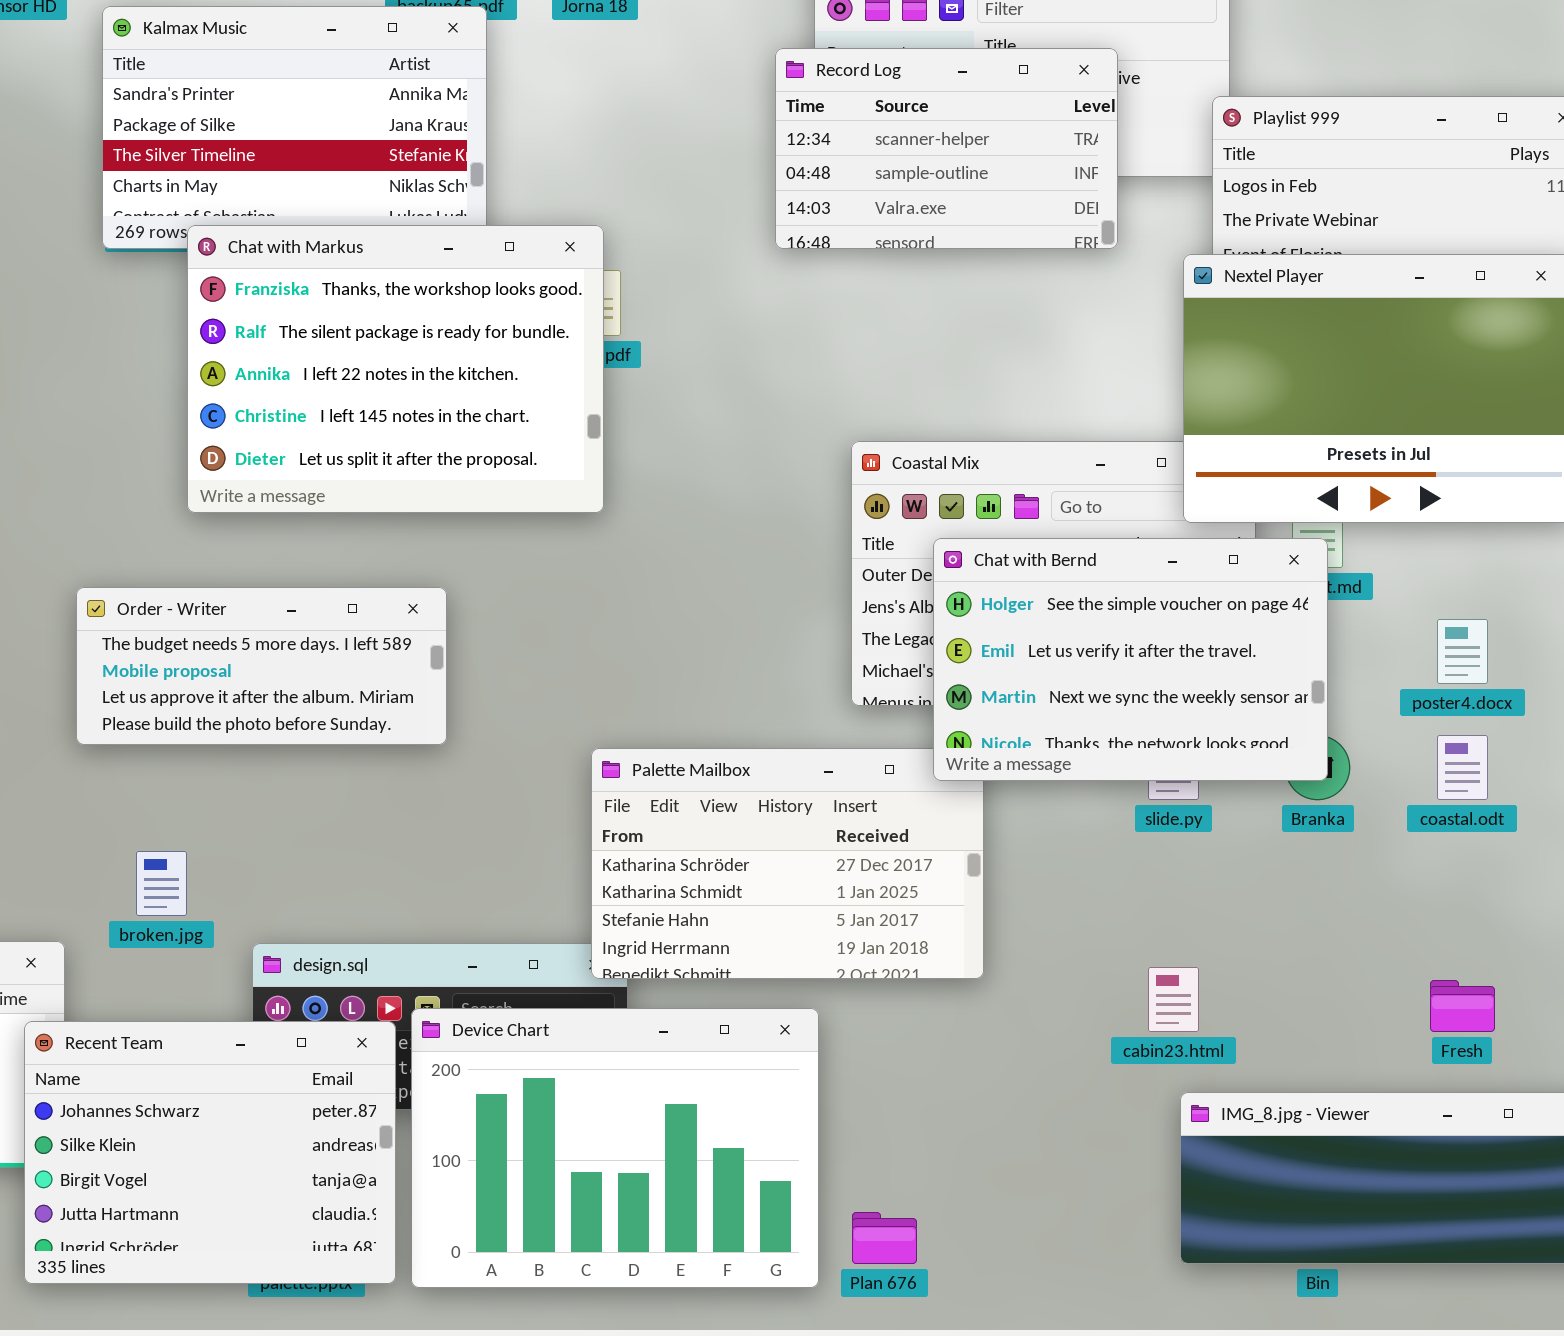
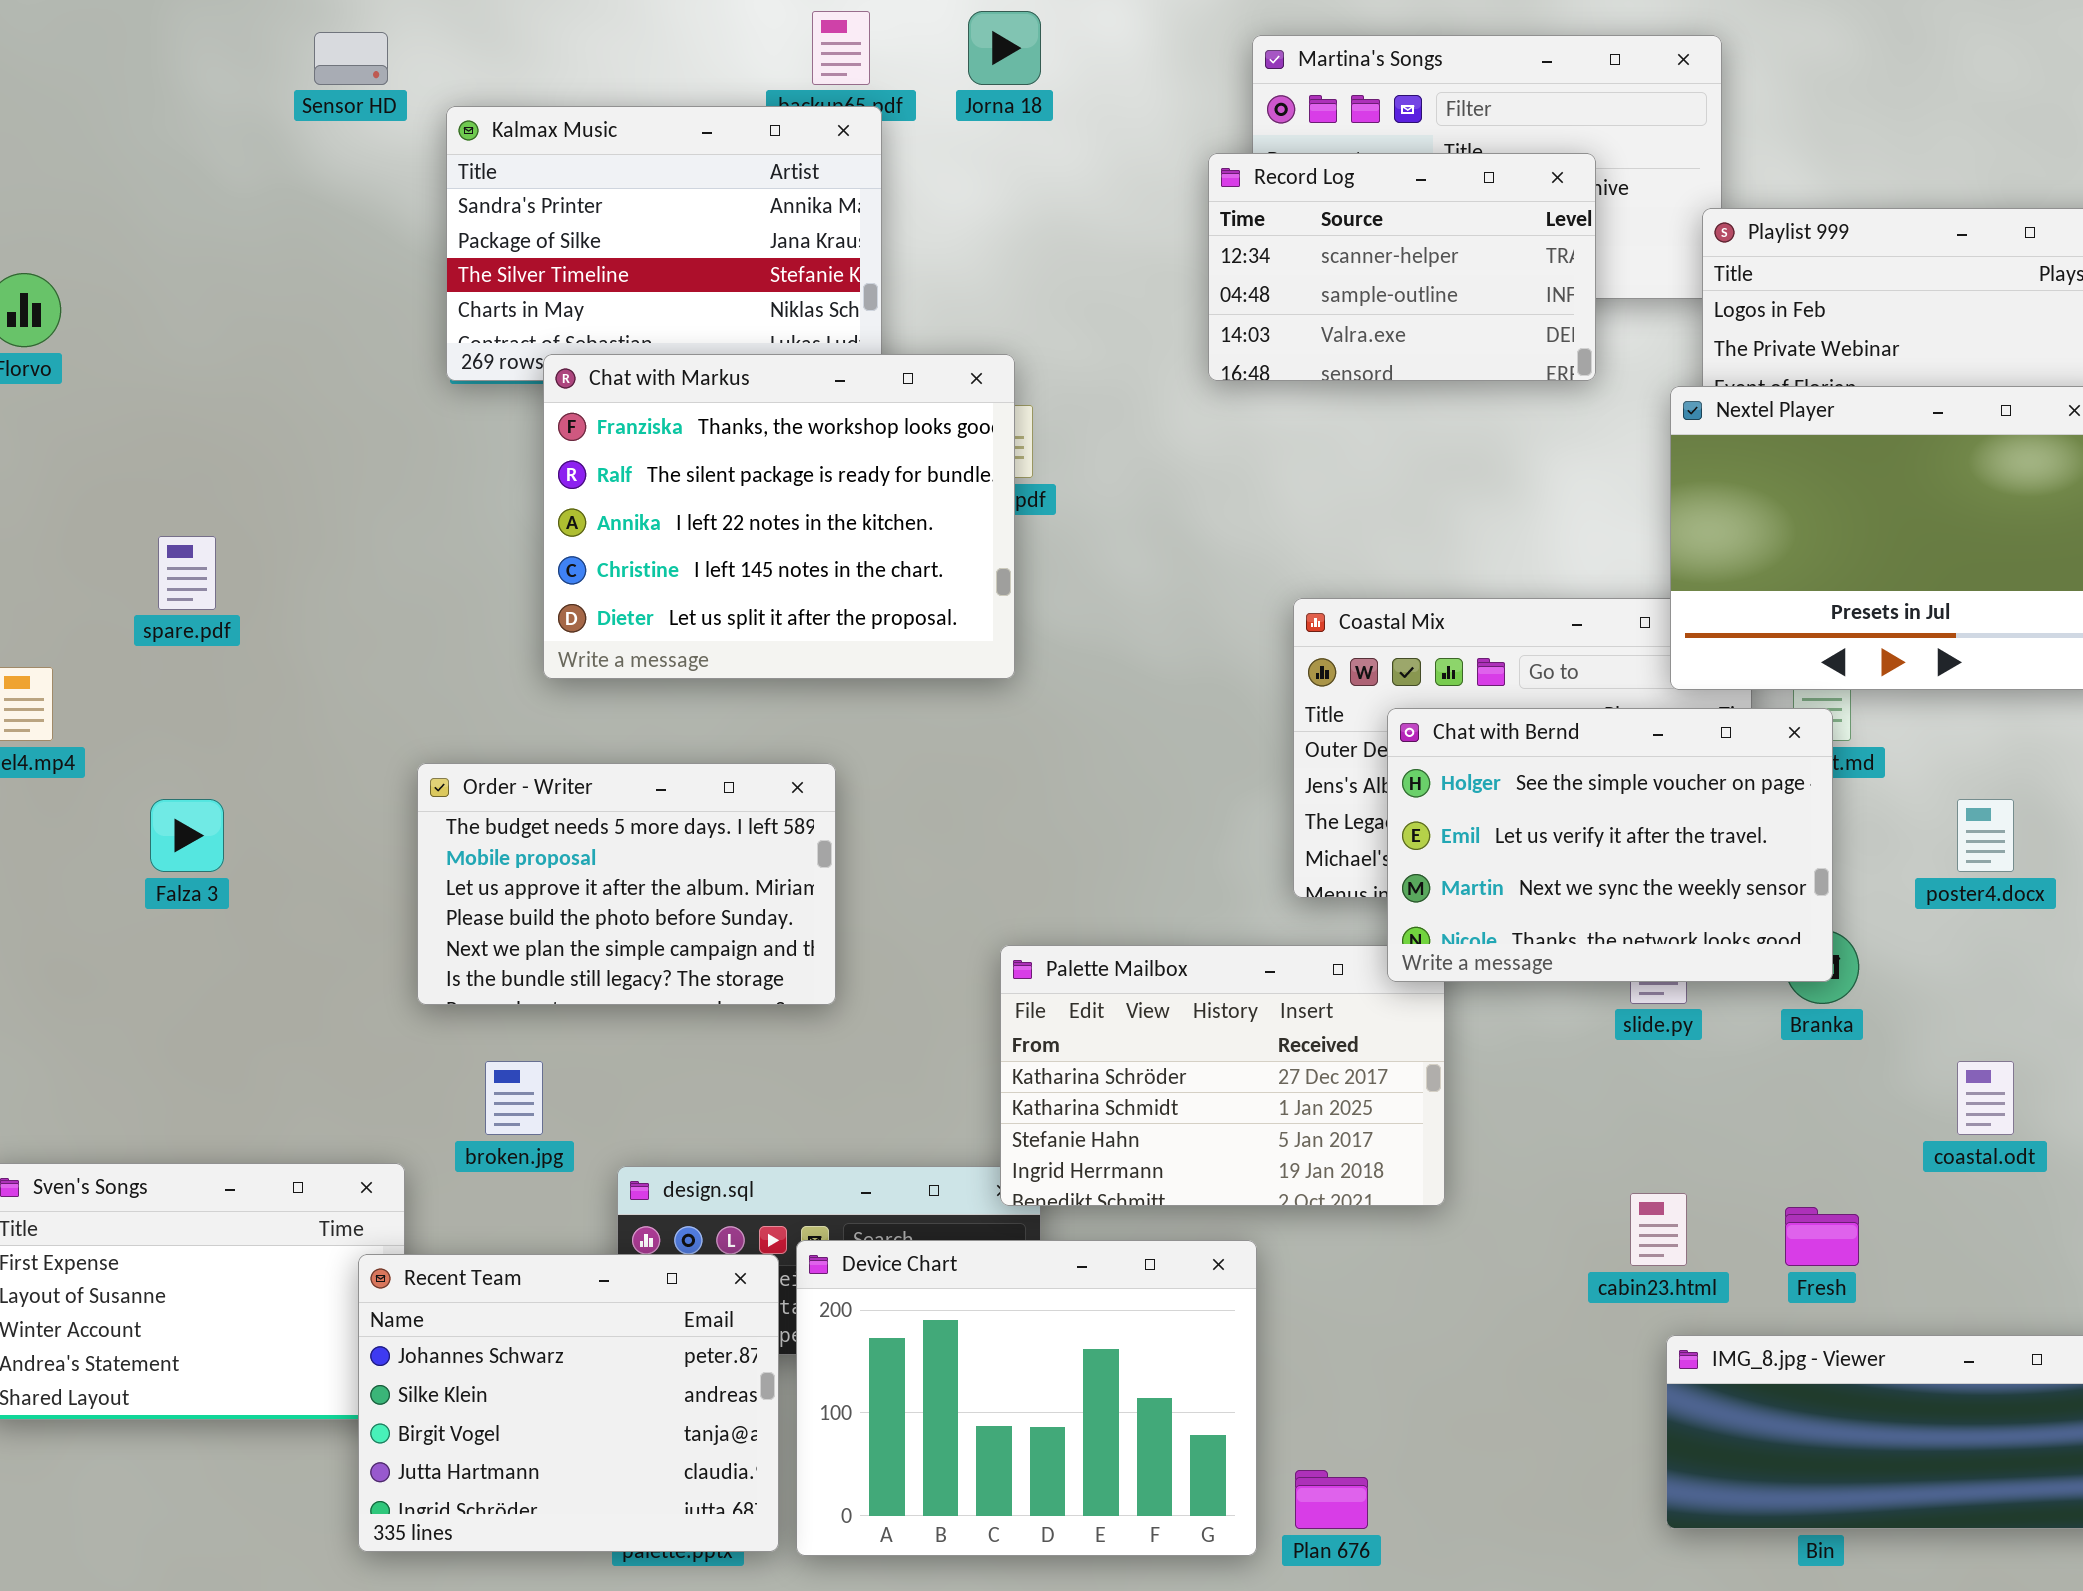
Order - Writer: [76,587,447,745] -> [417,763,836,1005], resized
coastal.odt: [1437,735,1488,800] -> [1957,1061,2014,1135], moved
Fresh: [1430,980,1495,1032] -> [1785,1207,1859,1266], moved

